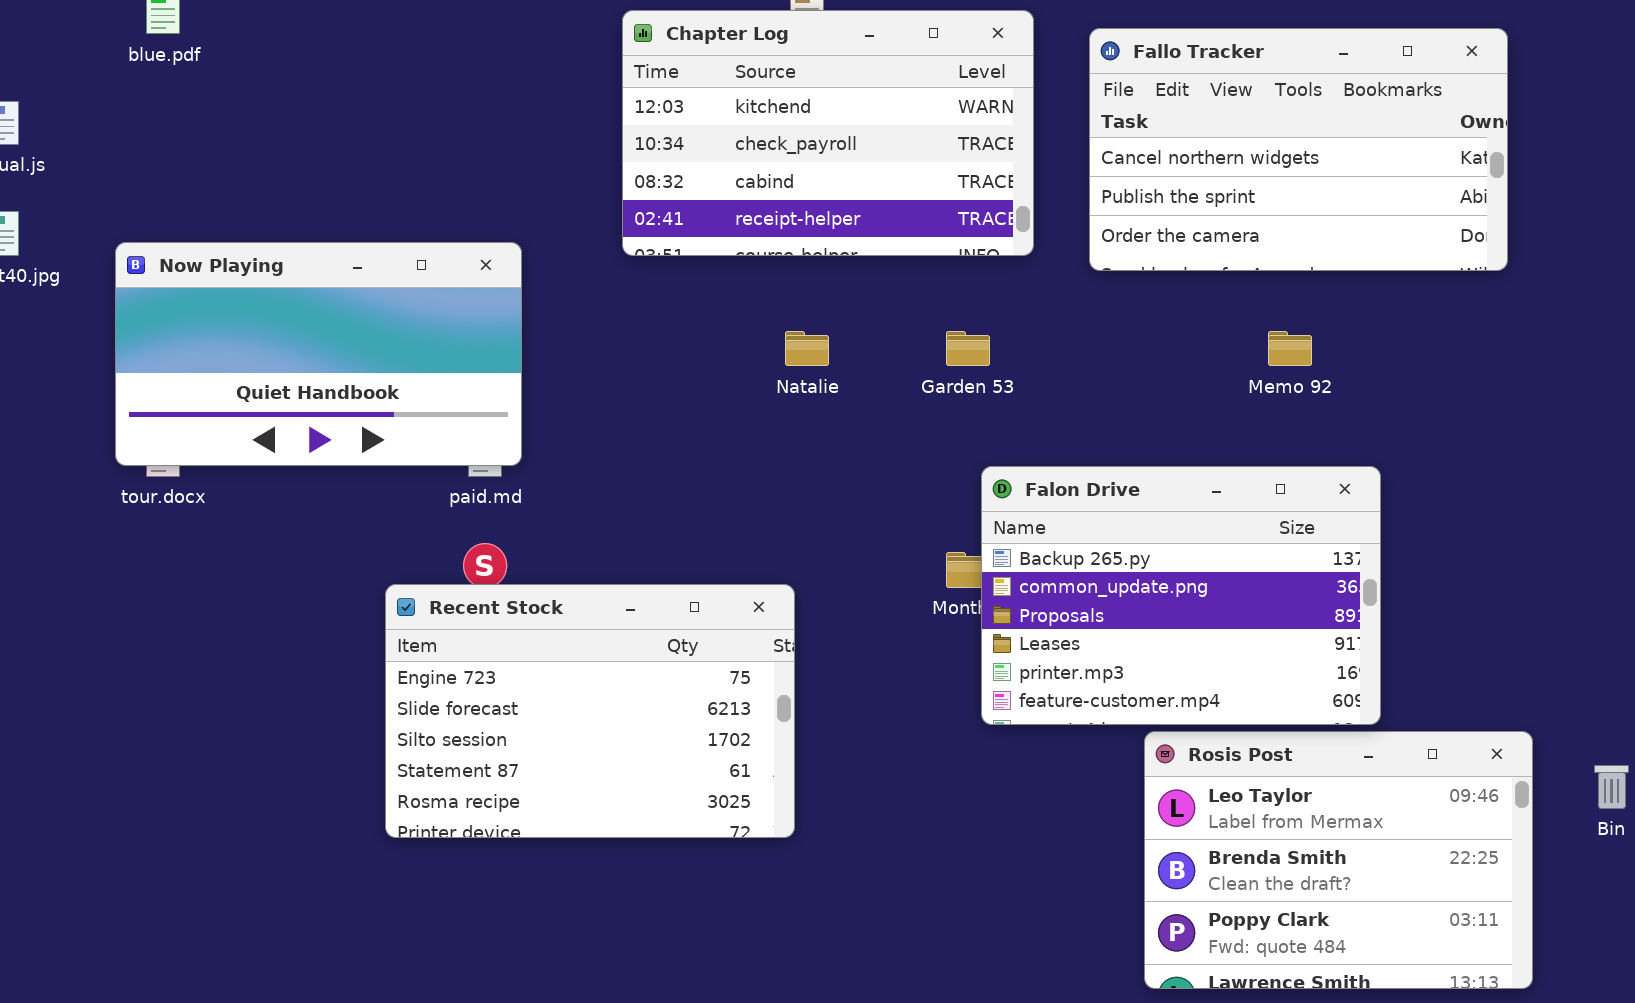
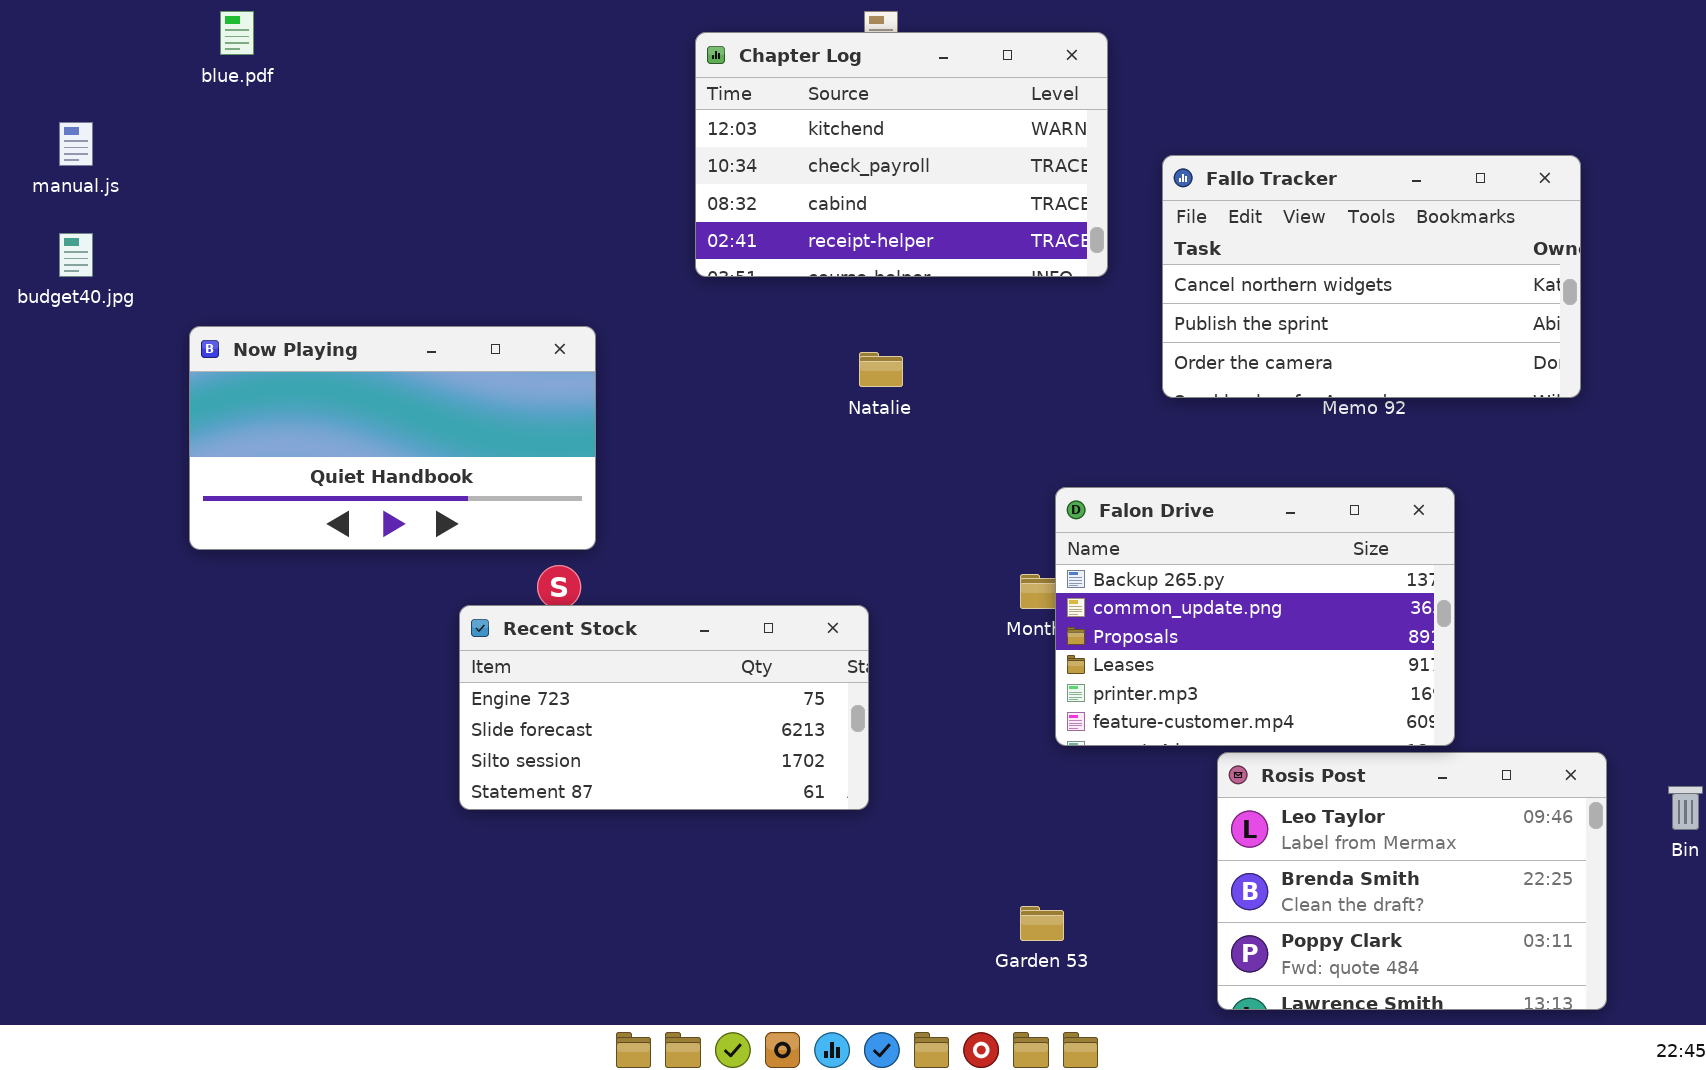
Fallo Tracker: [1089,28,1508,271] -> [1162,155,1581,398], moved
Now Playing: [115,242,522,466] -> [189,326,596,550], moved
Garden 53: [946,331,990,366] -> [1020,906,1064,941], moved
Recent Stock: [385,584,795,838] -> [459,605,869,810], resized

